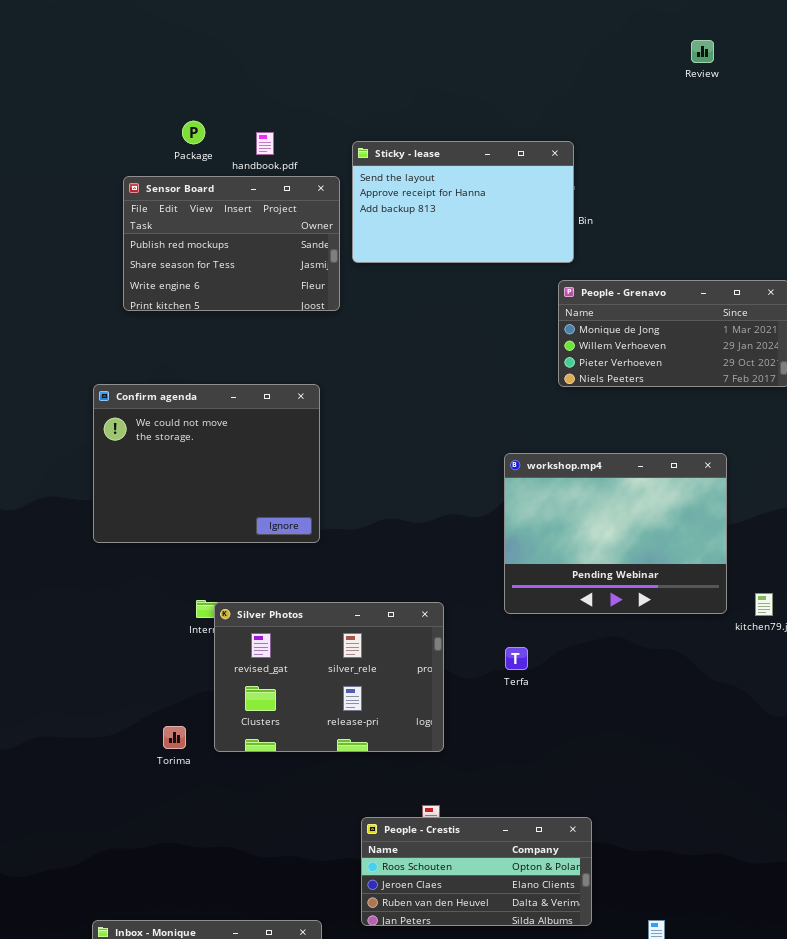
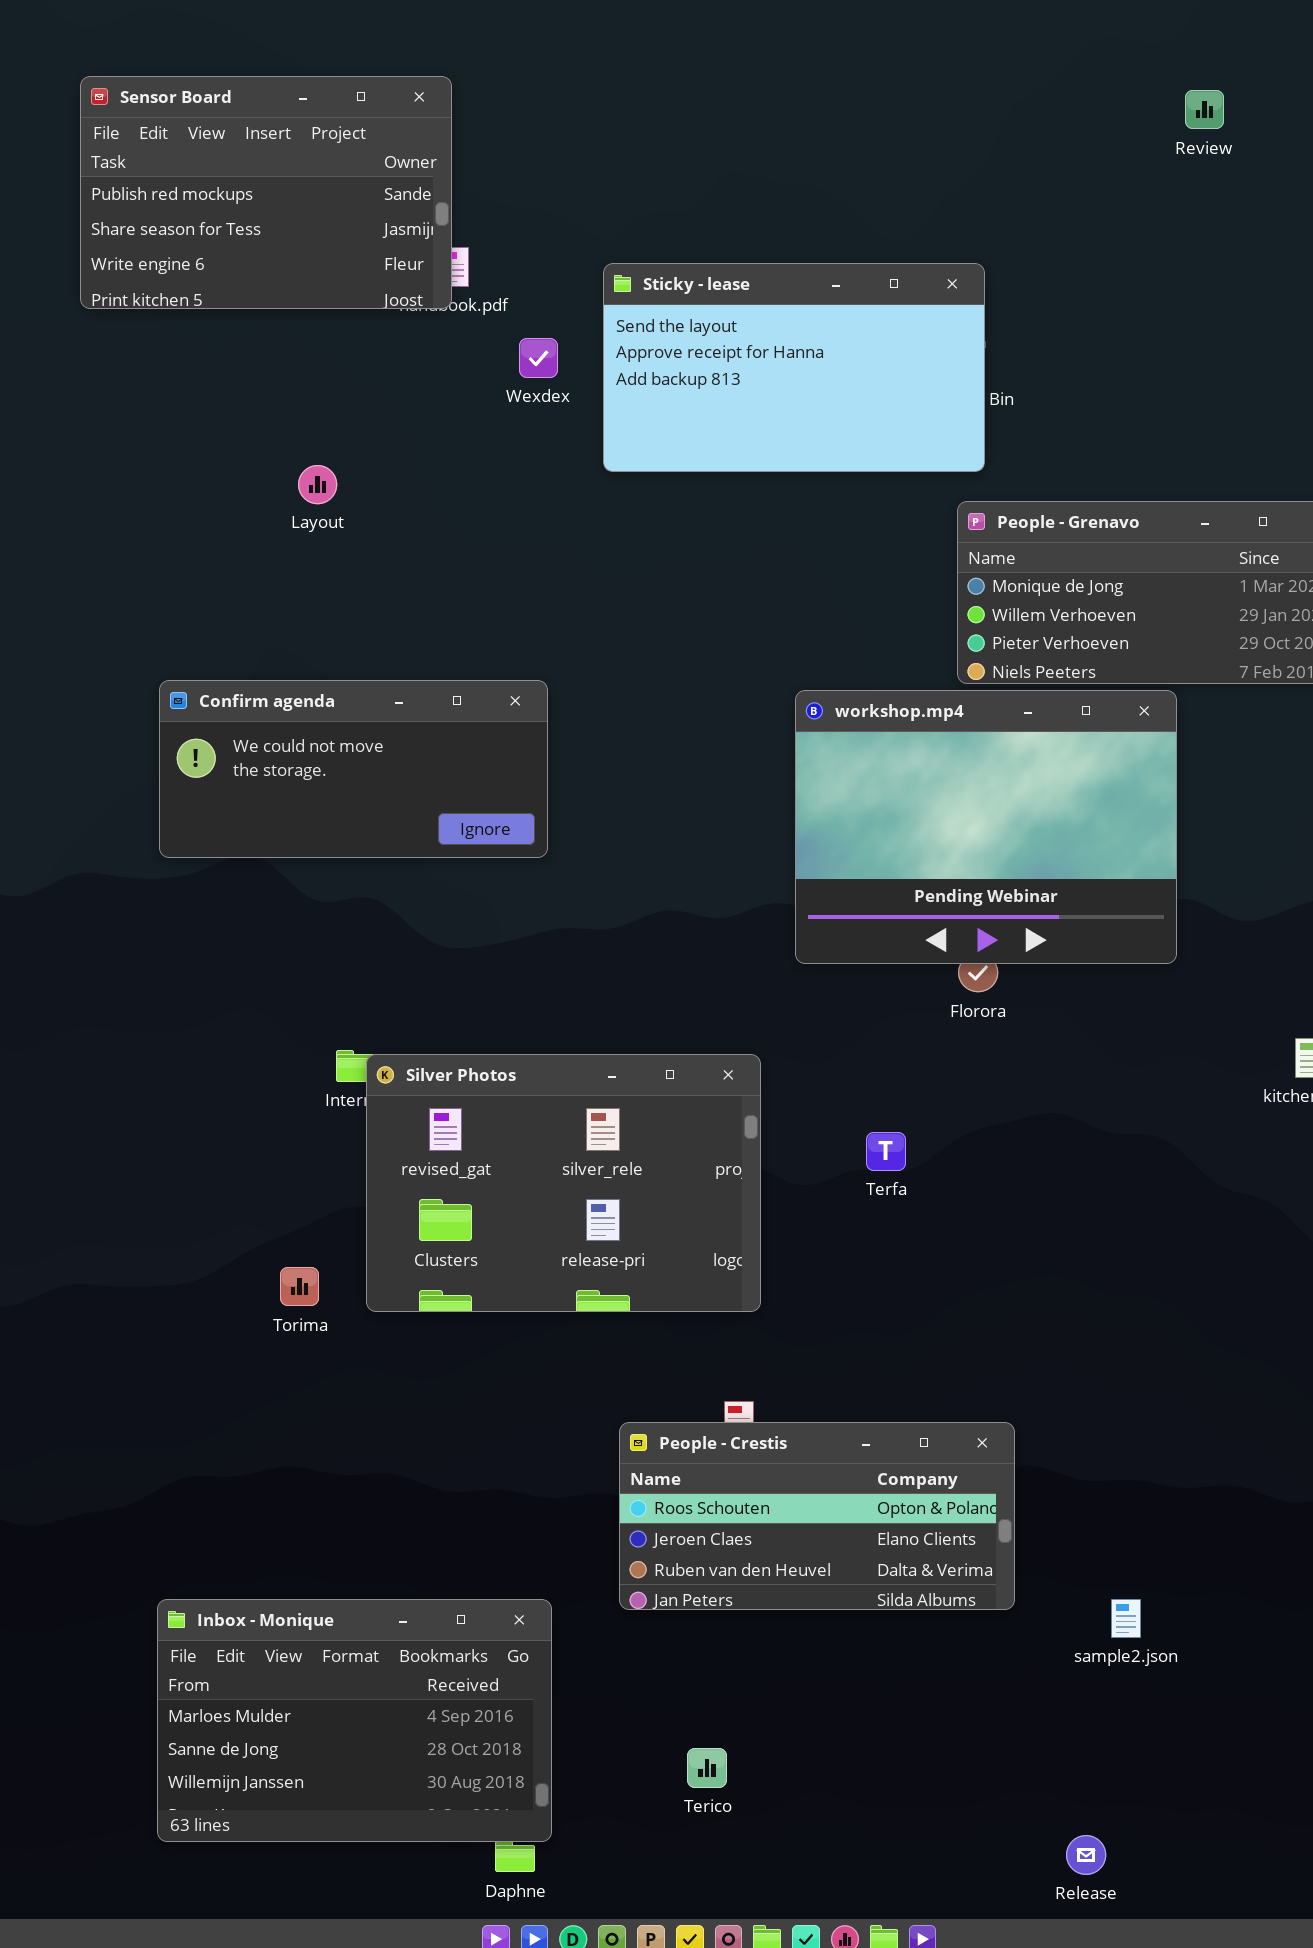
Sensor Board: [123,176,340,311] -> [80,76,452,309], moved
Confirm agenda: [93,384,320,543] -> [159,680,548,858], resized
workshop.mp4: [504,453,727,614] -> [795,690,1177,964], moved

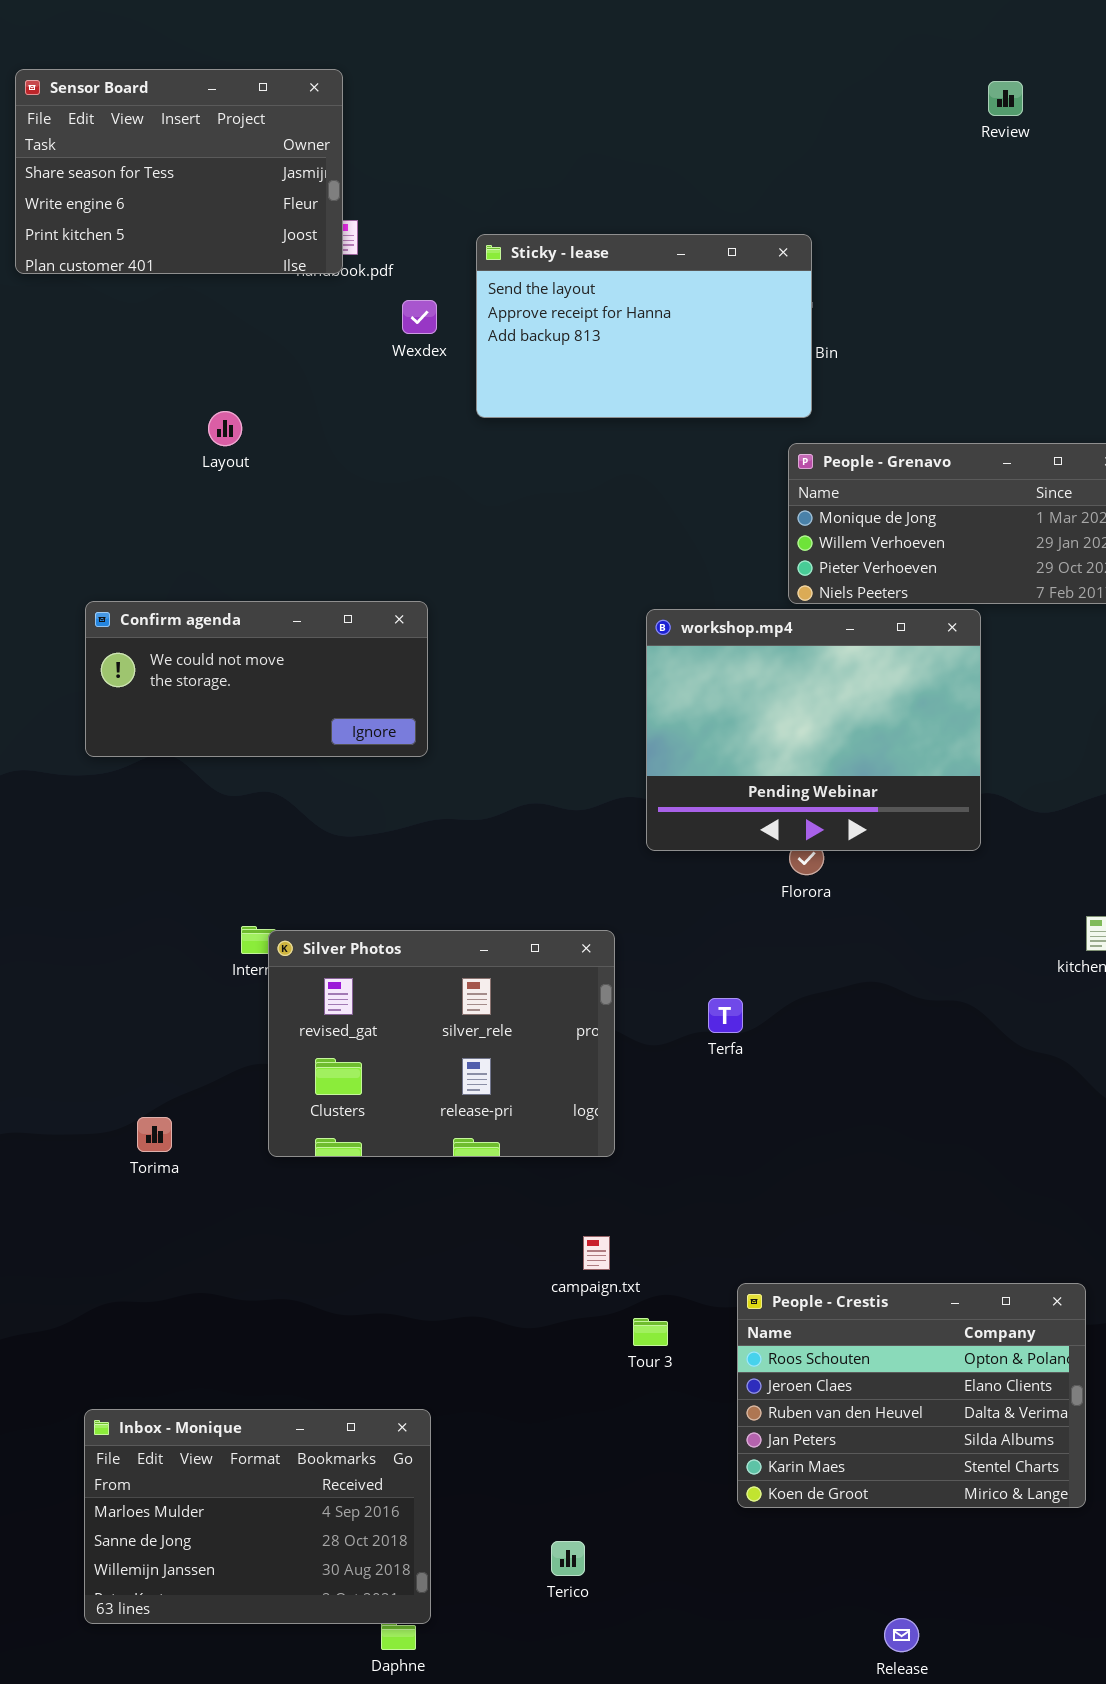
Sensor Board: [80,76,452,309] -> [15,69,343,274], scrolled down 1 row
Torima: [280,1267,319,1306] -> [137,1117,172,1152], moved
People - Crestis: [619,1422,1015,1610] -> [737,1283,1086,1508], moved, resized

